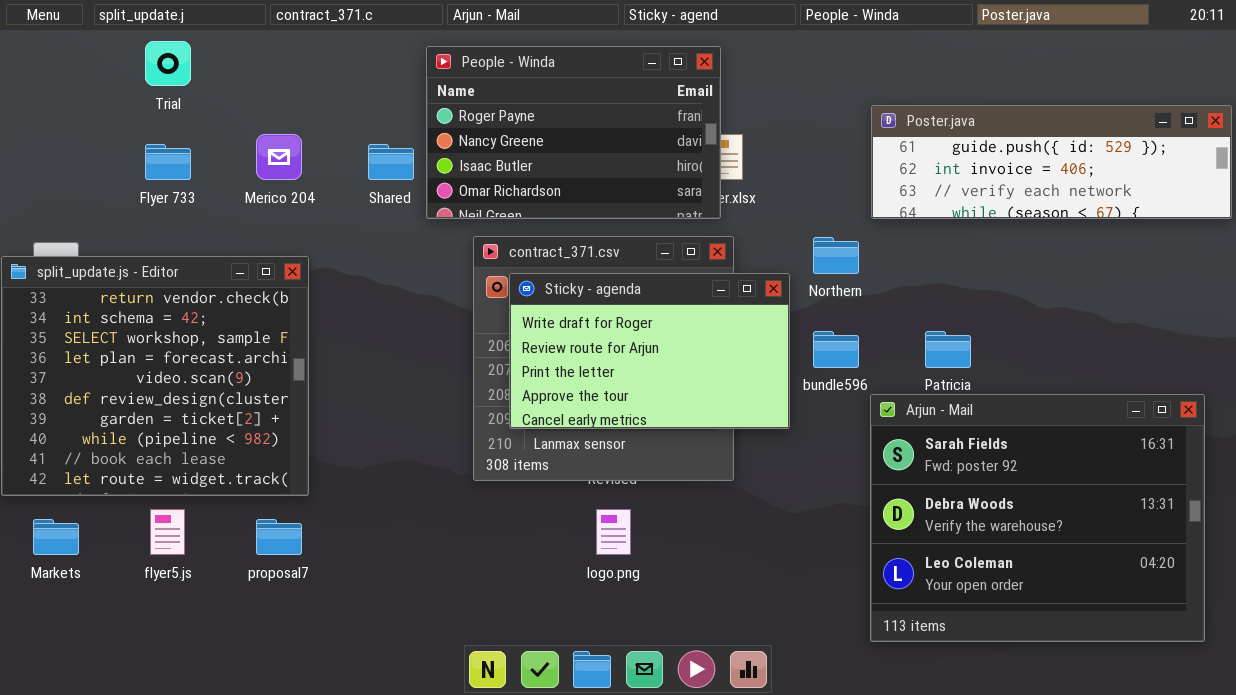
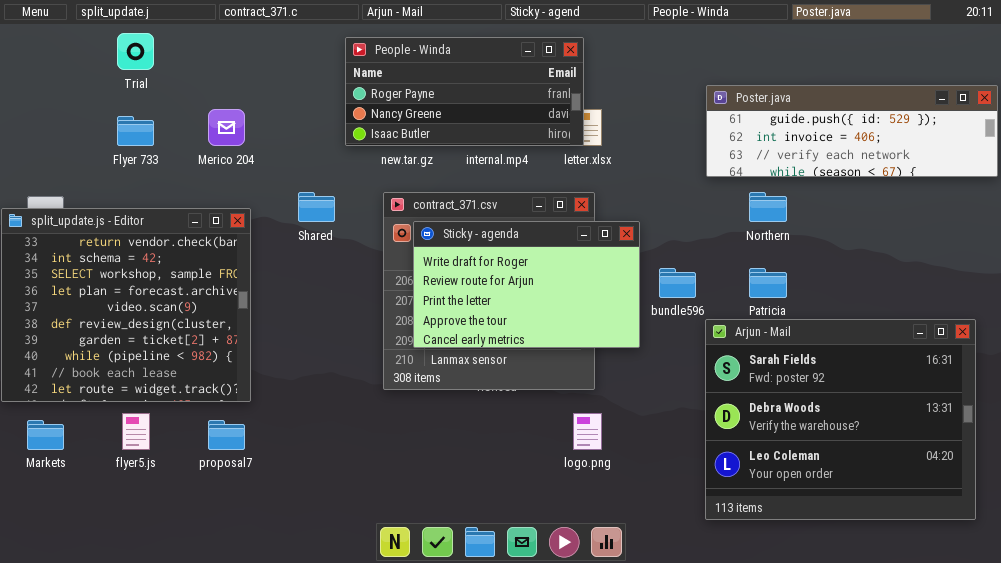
People - Winda: [426,46,721,219] -> [345,37,584,146], resized
Shared: [368,144,414,180] -> [298,192,335,222], moved
Northern: [813,237,859,274] -> [749,192,787,222], moved
logo.png: [596,509,631,555] -> [573,413,602,450], moved

